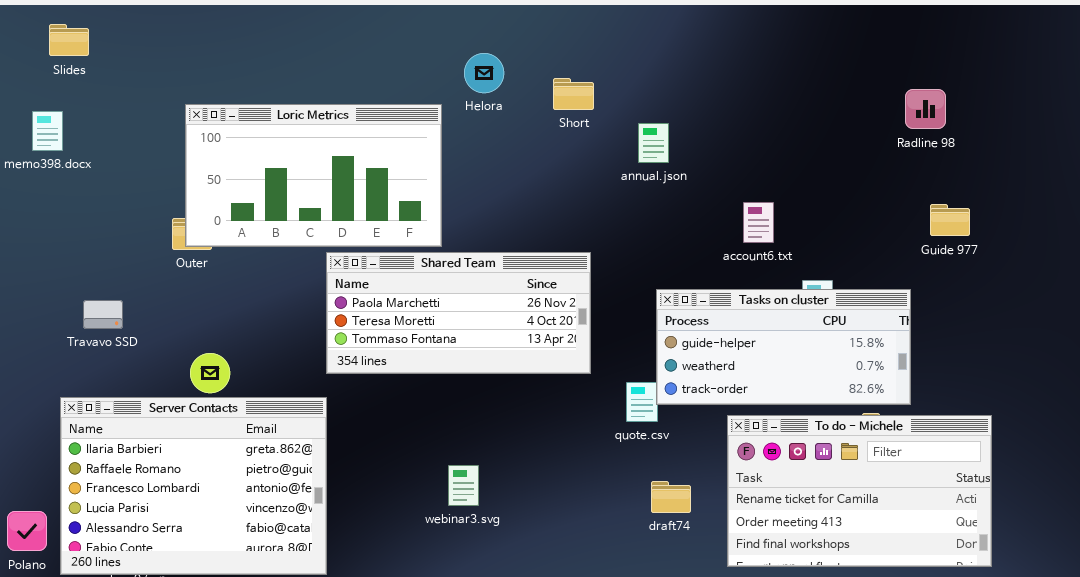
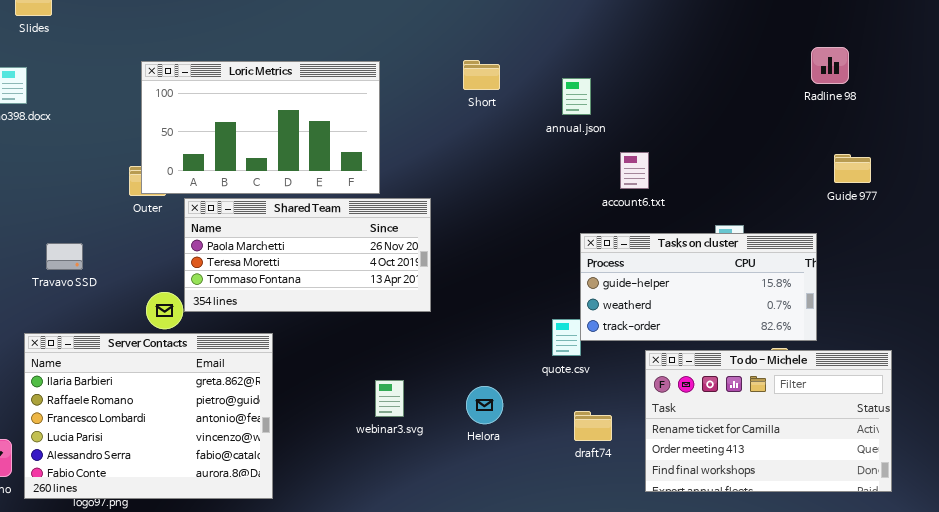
Helora: [464,53,504,93] -> [466,386,503,424], moved
Short: [553,78,594,110] -> [463,60,500,90], moved
account6.txt: [743,202,774,243] -> [620,152,649,189], moved
Shared Team: [326,252,591,374] -> [184,198,431,312], moved
webinar3.svg: [448,465,479,506] -> [375,380,404,417], moved

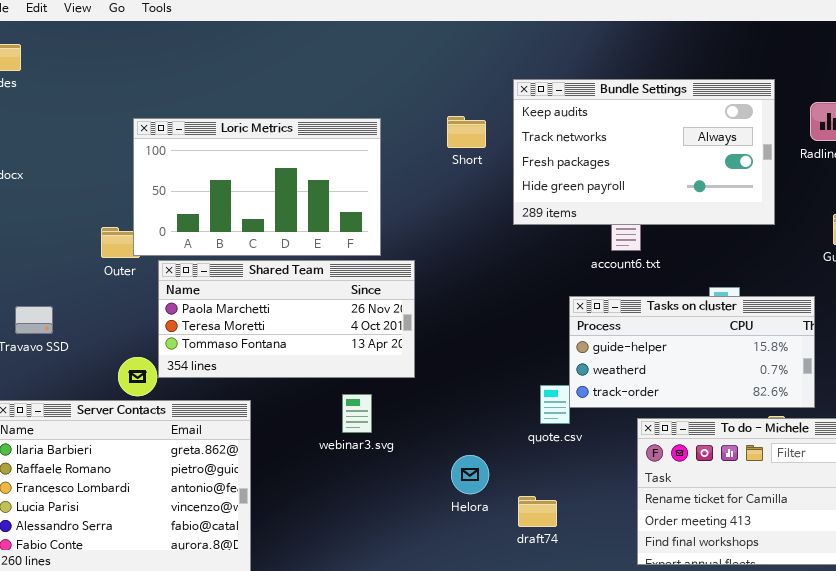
Bundle Settings: none -> [513,79,775,225], opened
Loric Metrics: [141,61,380,194] -> [133,118,381,256], moved
webinar3.svg: [375,380,404,417] -> [342,394,372,433], moved
draft74: [574,411,612,441] -> [518,496,557,527], moved

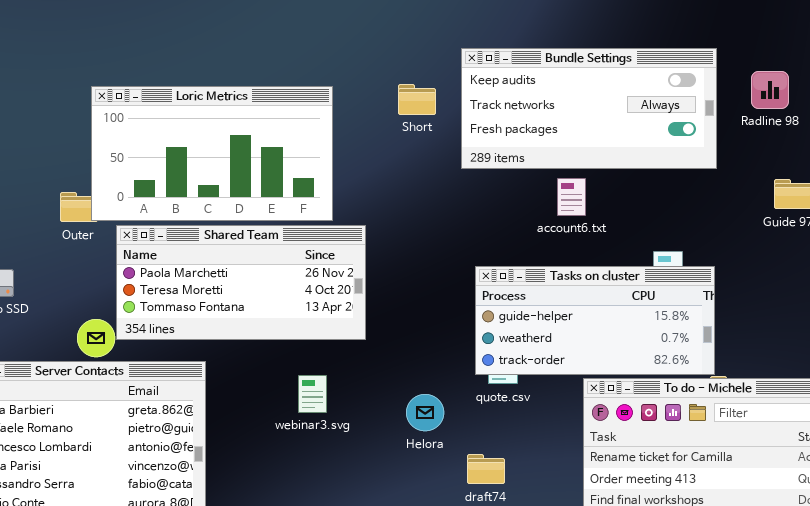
Bundle Settings: [513,79,775,225] -> [461,48,717,169], resized
Tasks on cluster: [569,296,815,408] -> [475,266,715,375], moved
webinar3.svg: [342,394,372,433] -> [298,375,327,413], moved
Helora: [451,455,489,494] -> [406,394,444,431], moved

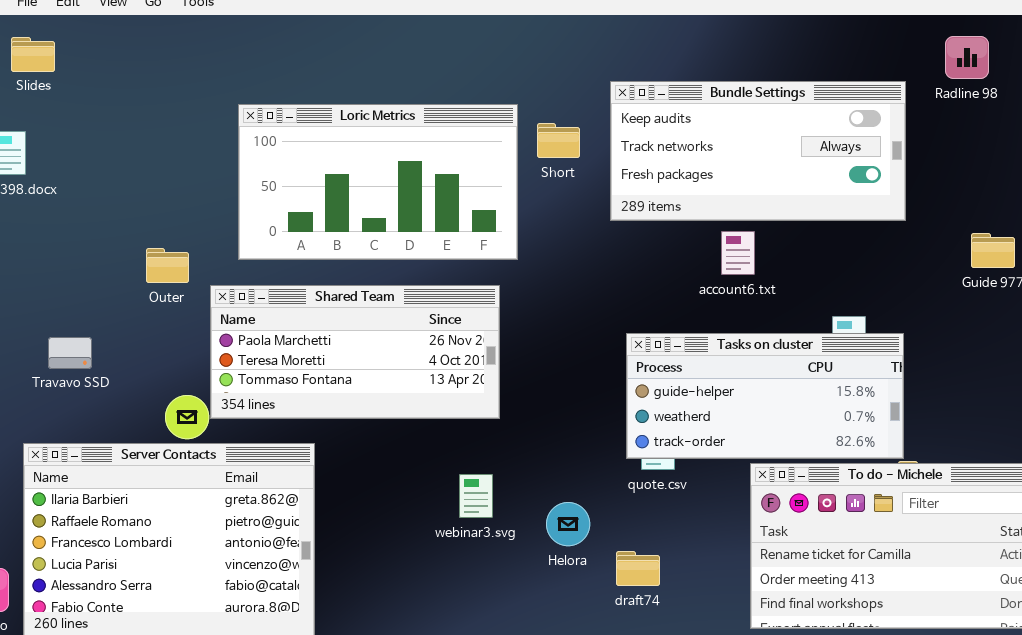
Radline 98: [751,71,789,109] -> [945,36,989,79], moved
Loric Metrics: [91,86,333,221] -> [238,104,518,260], moved
webinar3.svg: [298,375,327,413] -> [459,474,493,518], moved
Helora: [406,394,444,431] -> [546,502,590,546], moved

